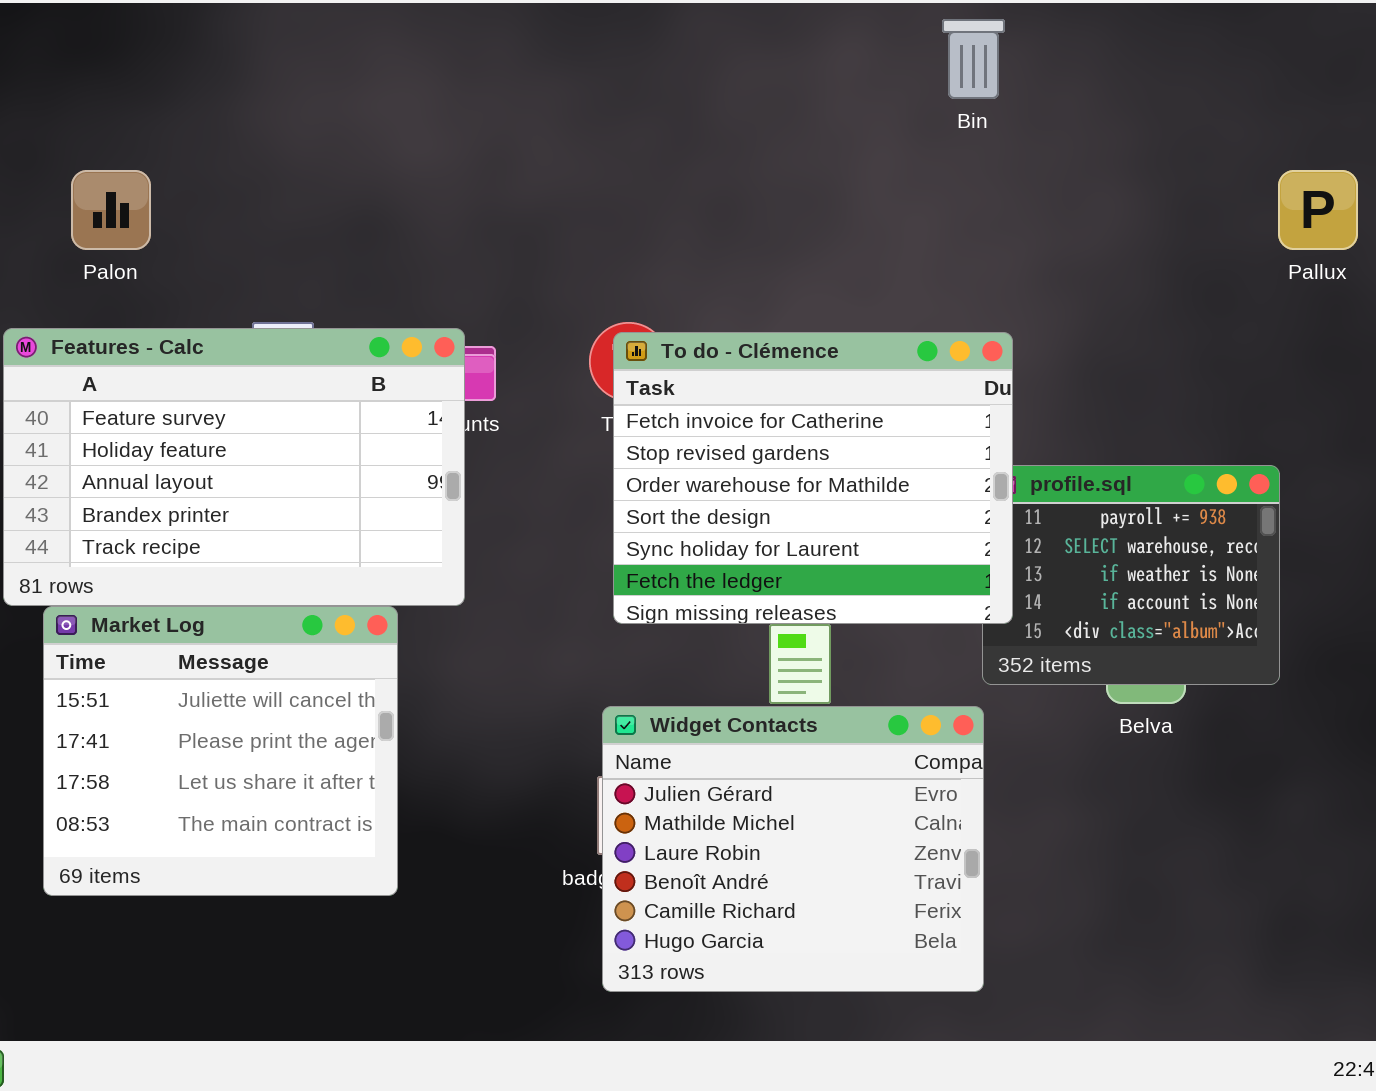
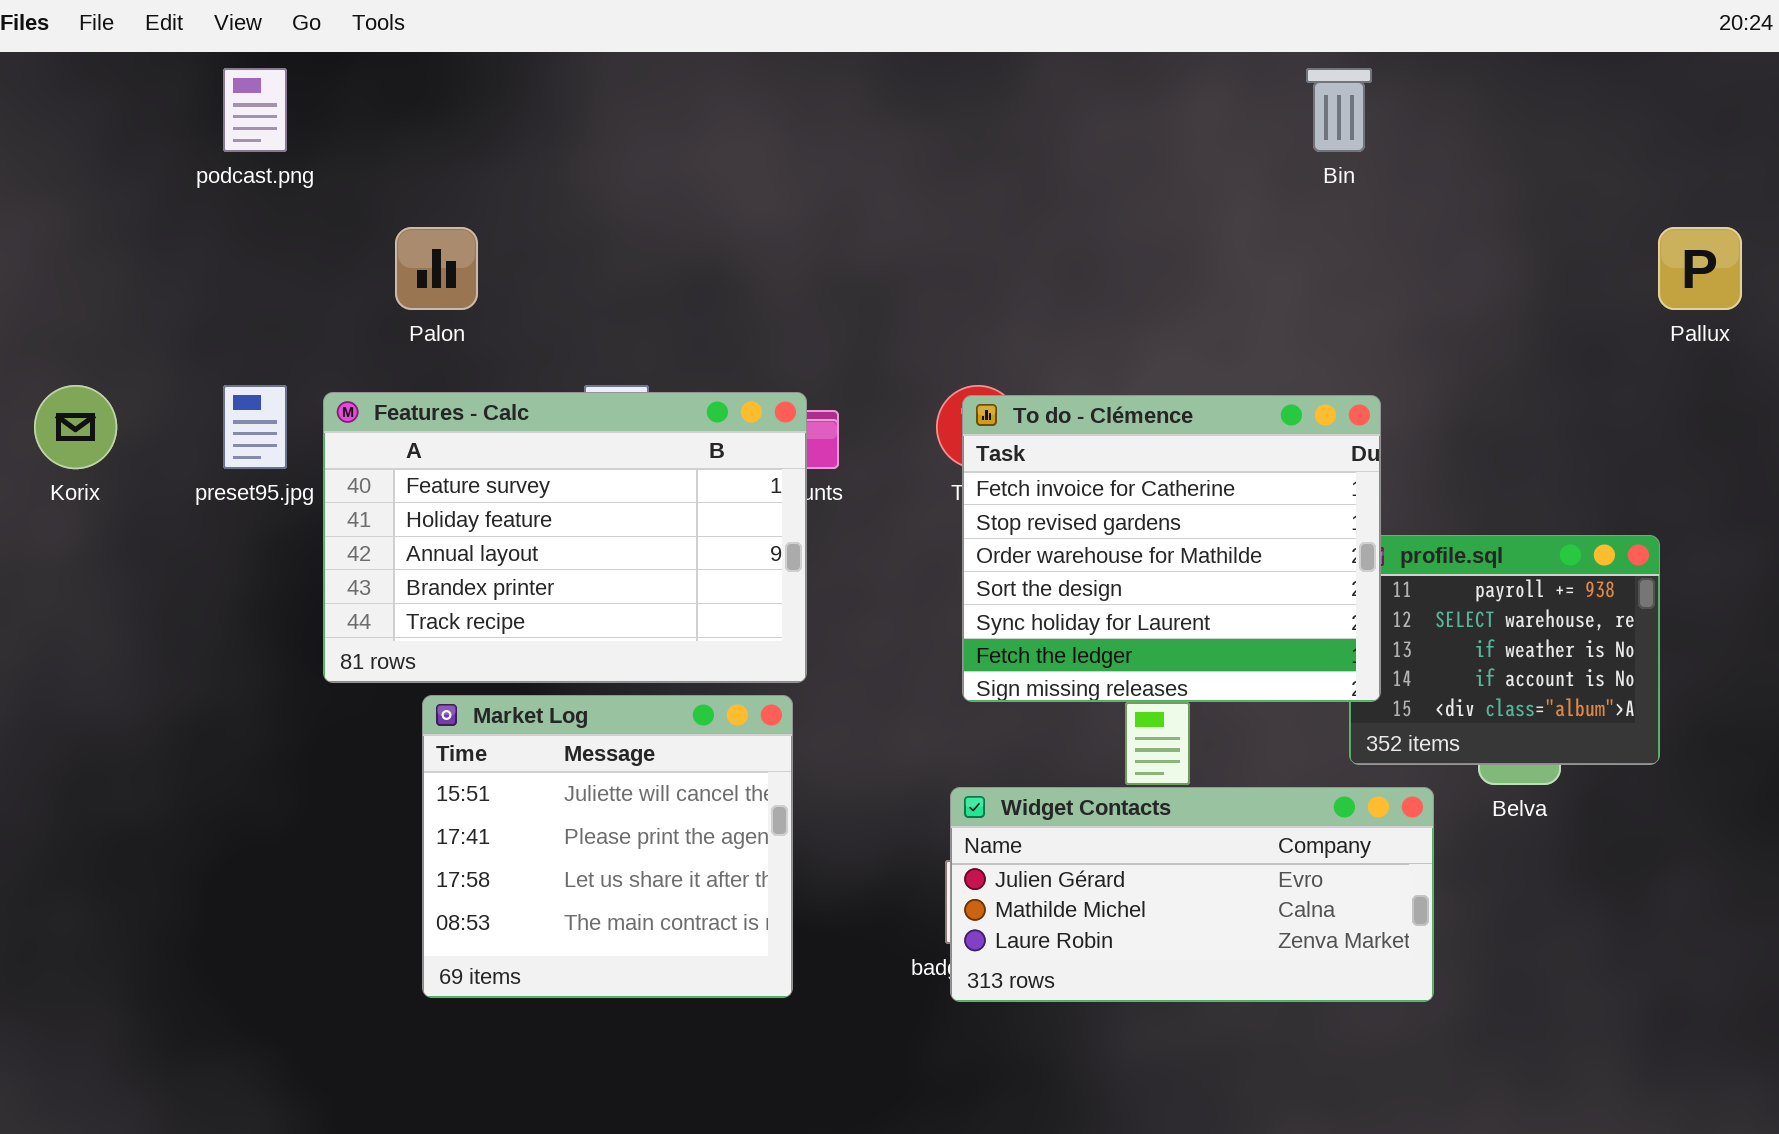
Market Log: [43,606,398,896] -> [422,695,793,998], moved
Widget Contacts: [602,706,984,992] -> [950,787,1434,1002], resized

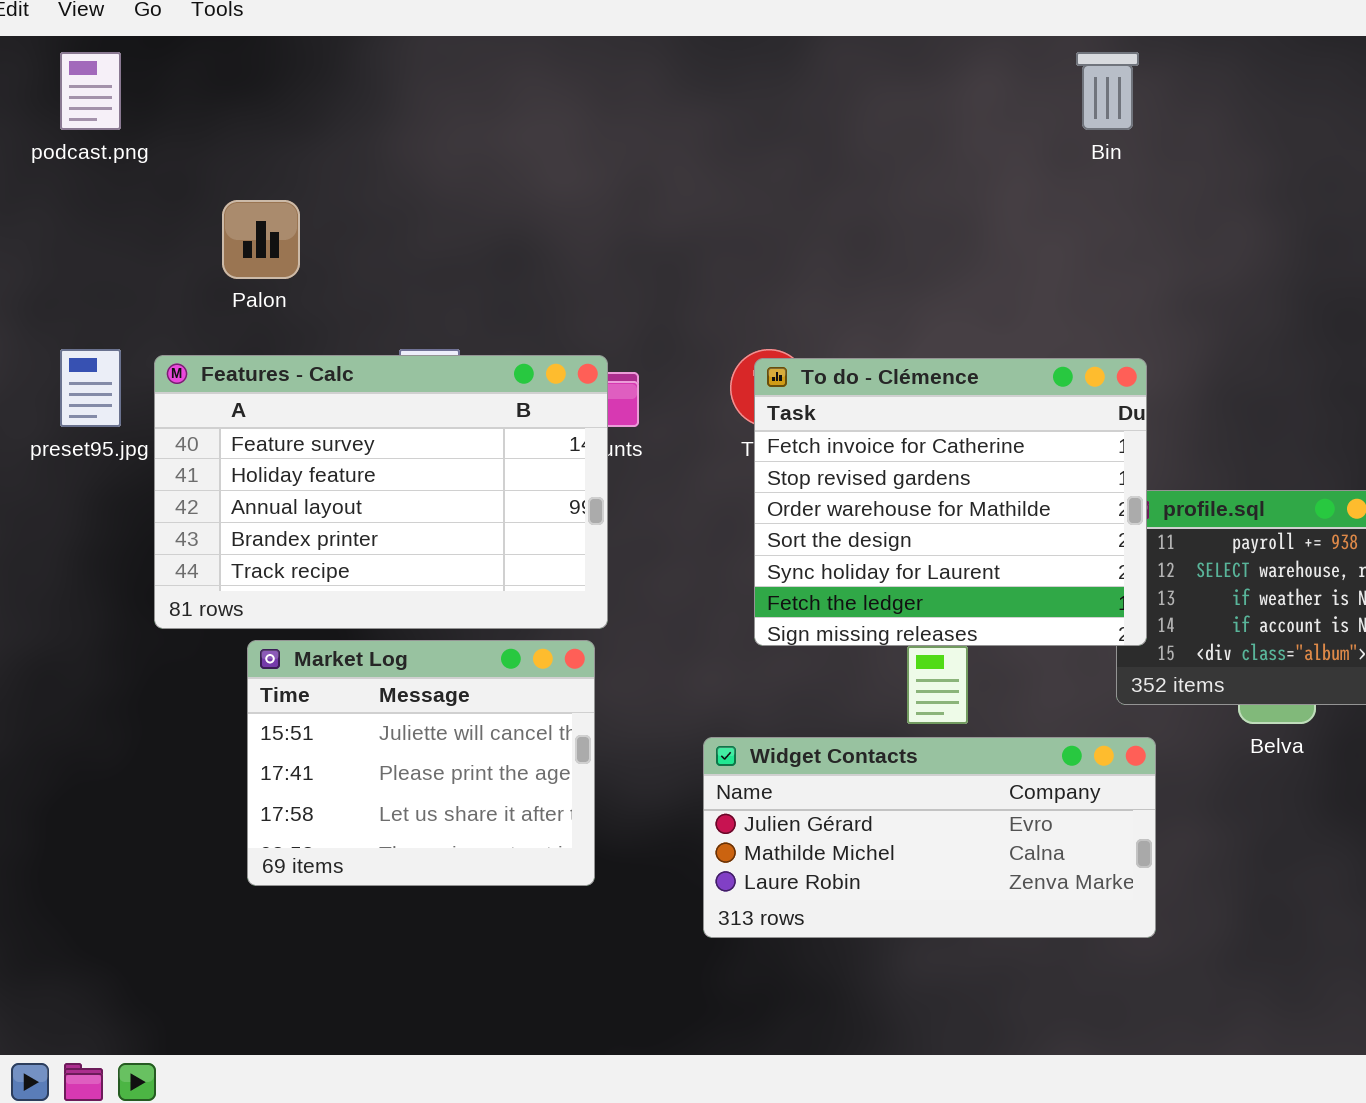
Market Log: [422,695,793,998] -> [247,640,595,886], resized
Widget Contacts: [950,787,1434,1002] -> [703,737,1156,938], moved

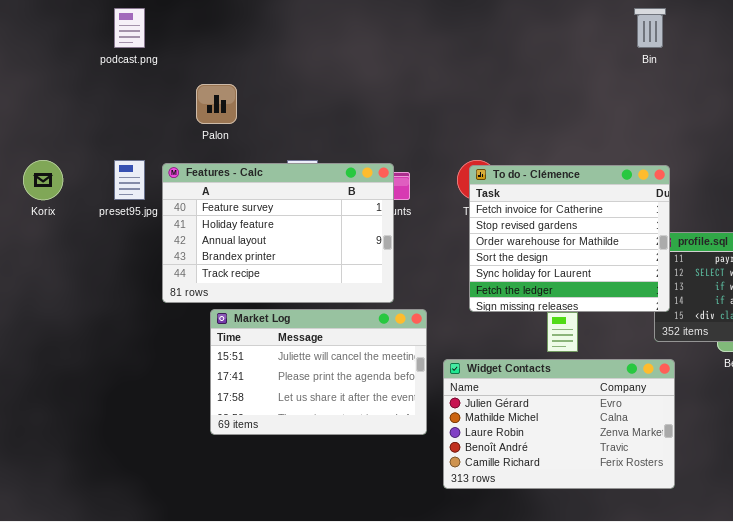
Market Log: [247,640,595,886] -> [210,309,427,435], resized
Widget Contacts: [703,737,1156,938] -> [443,359,675,489], resized

